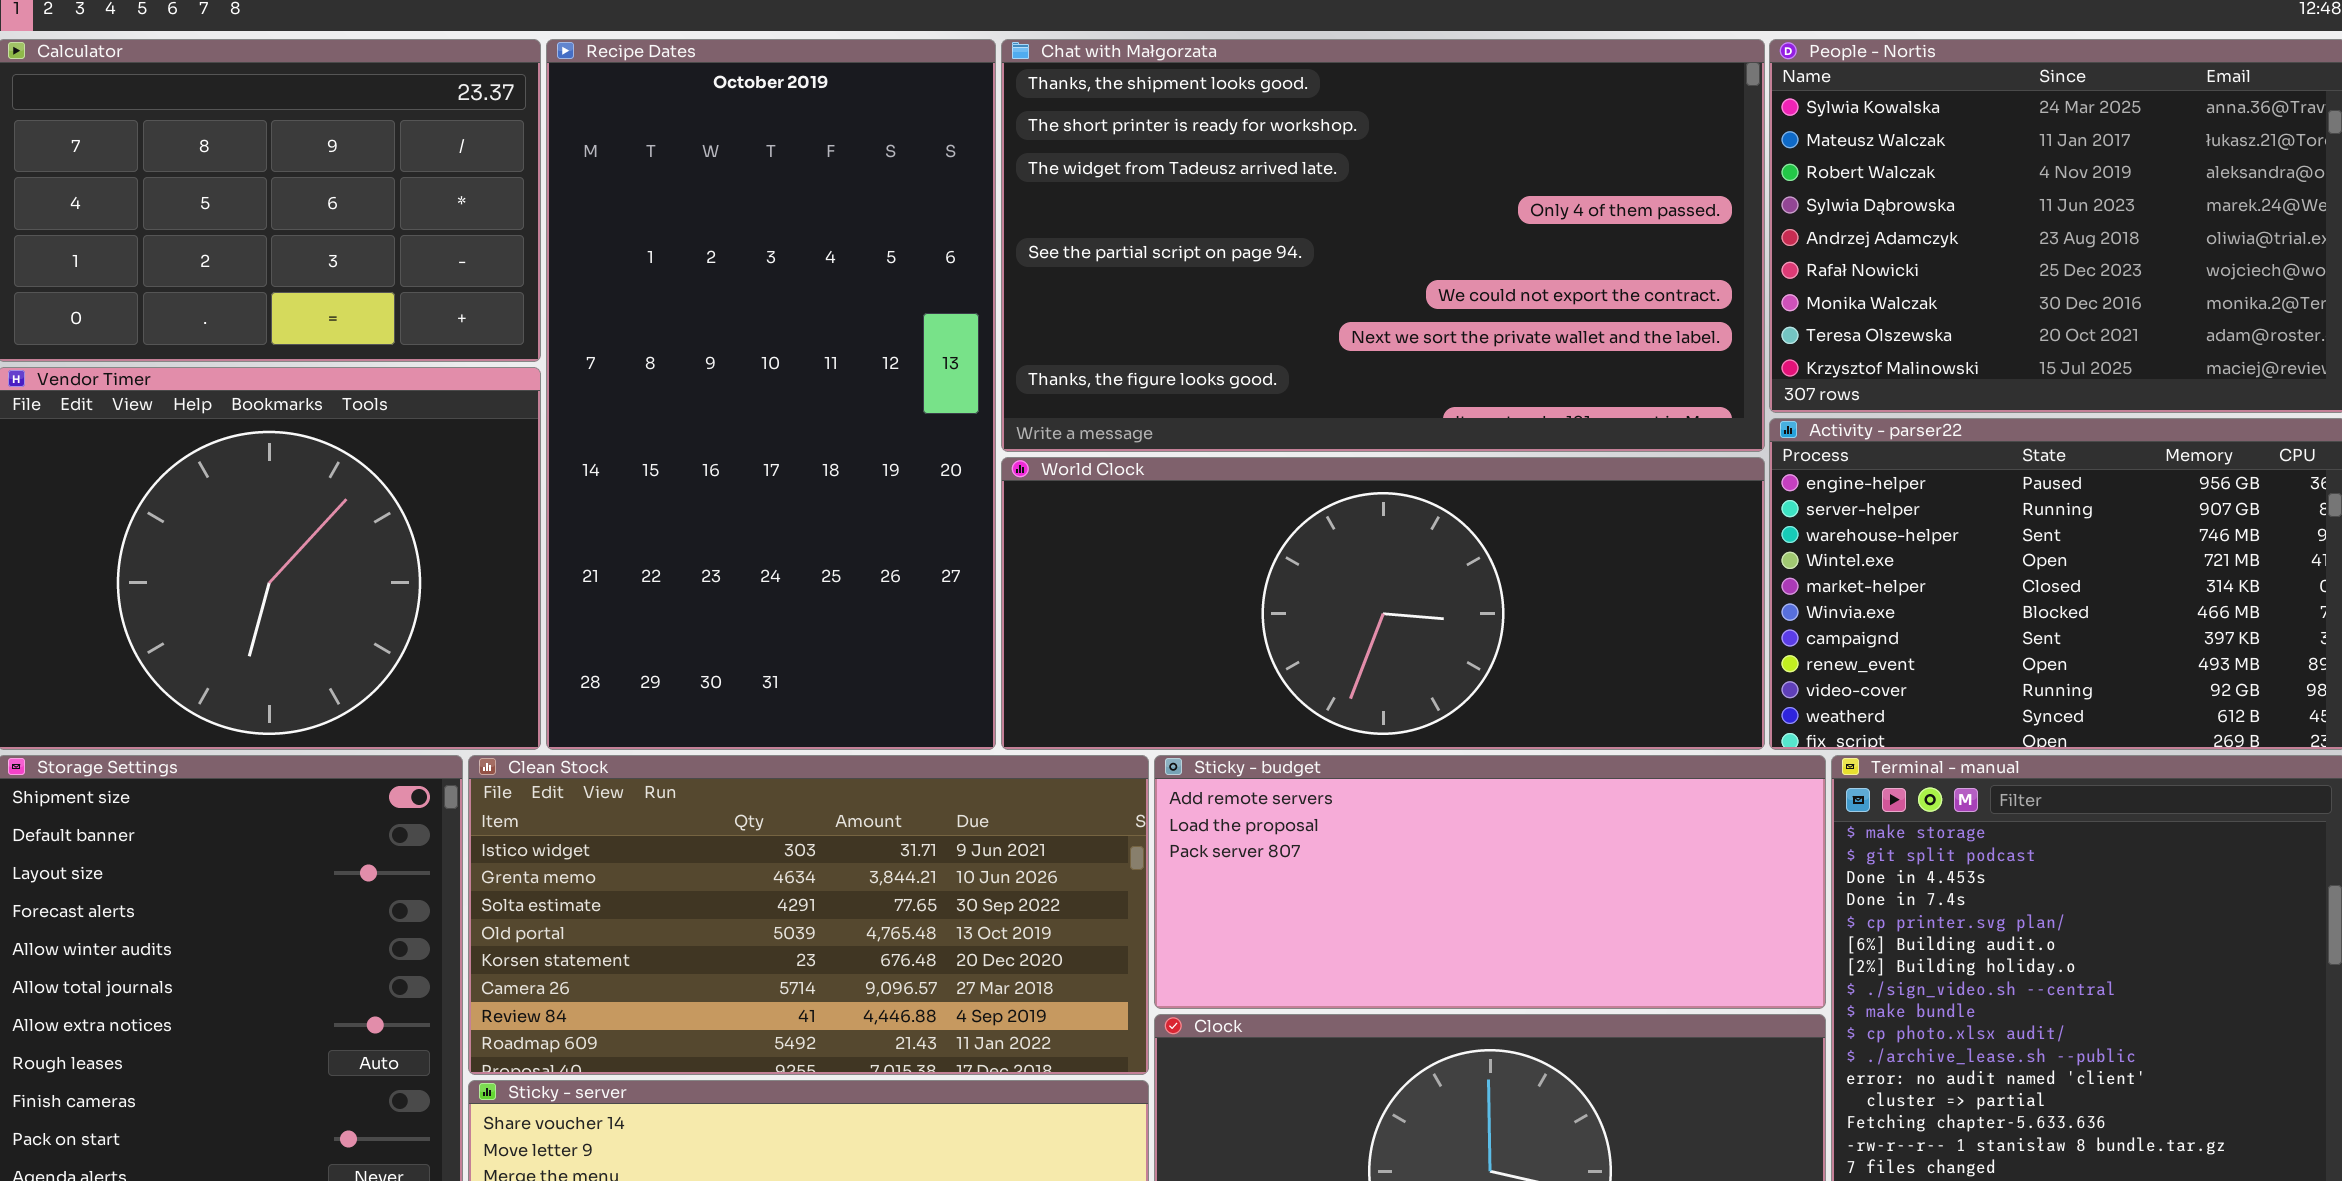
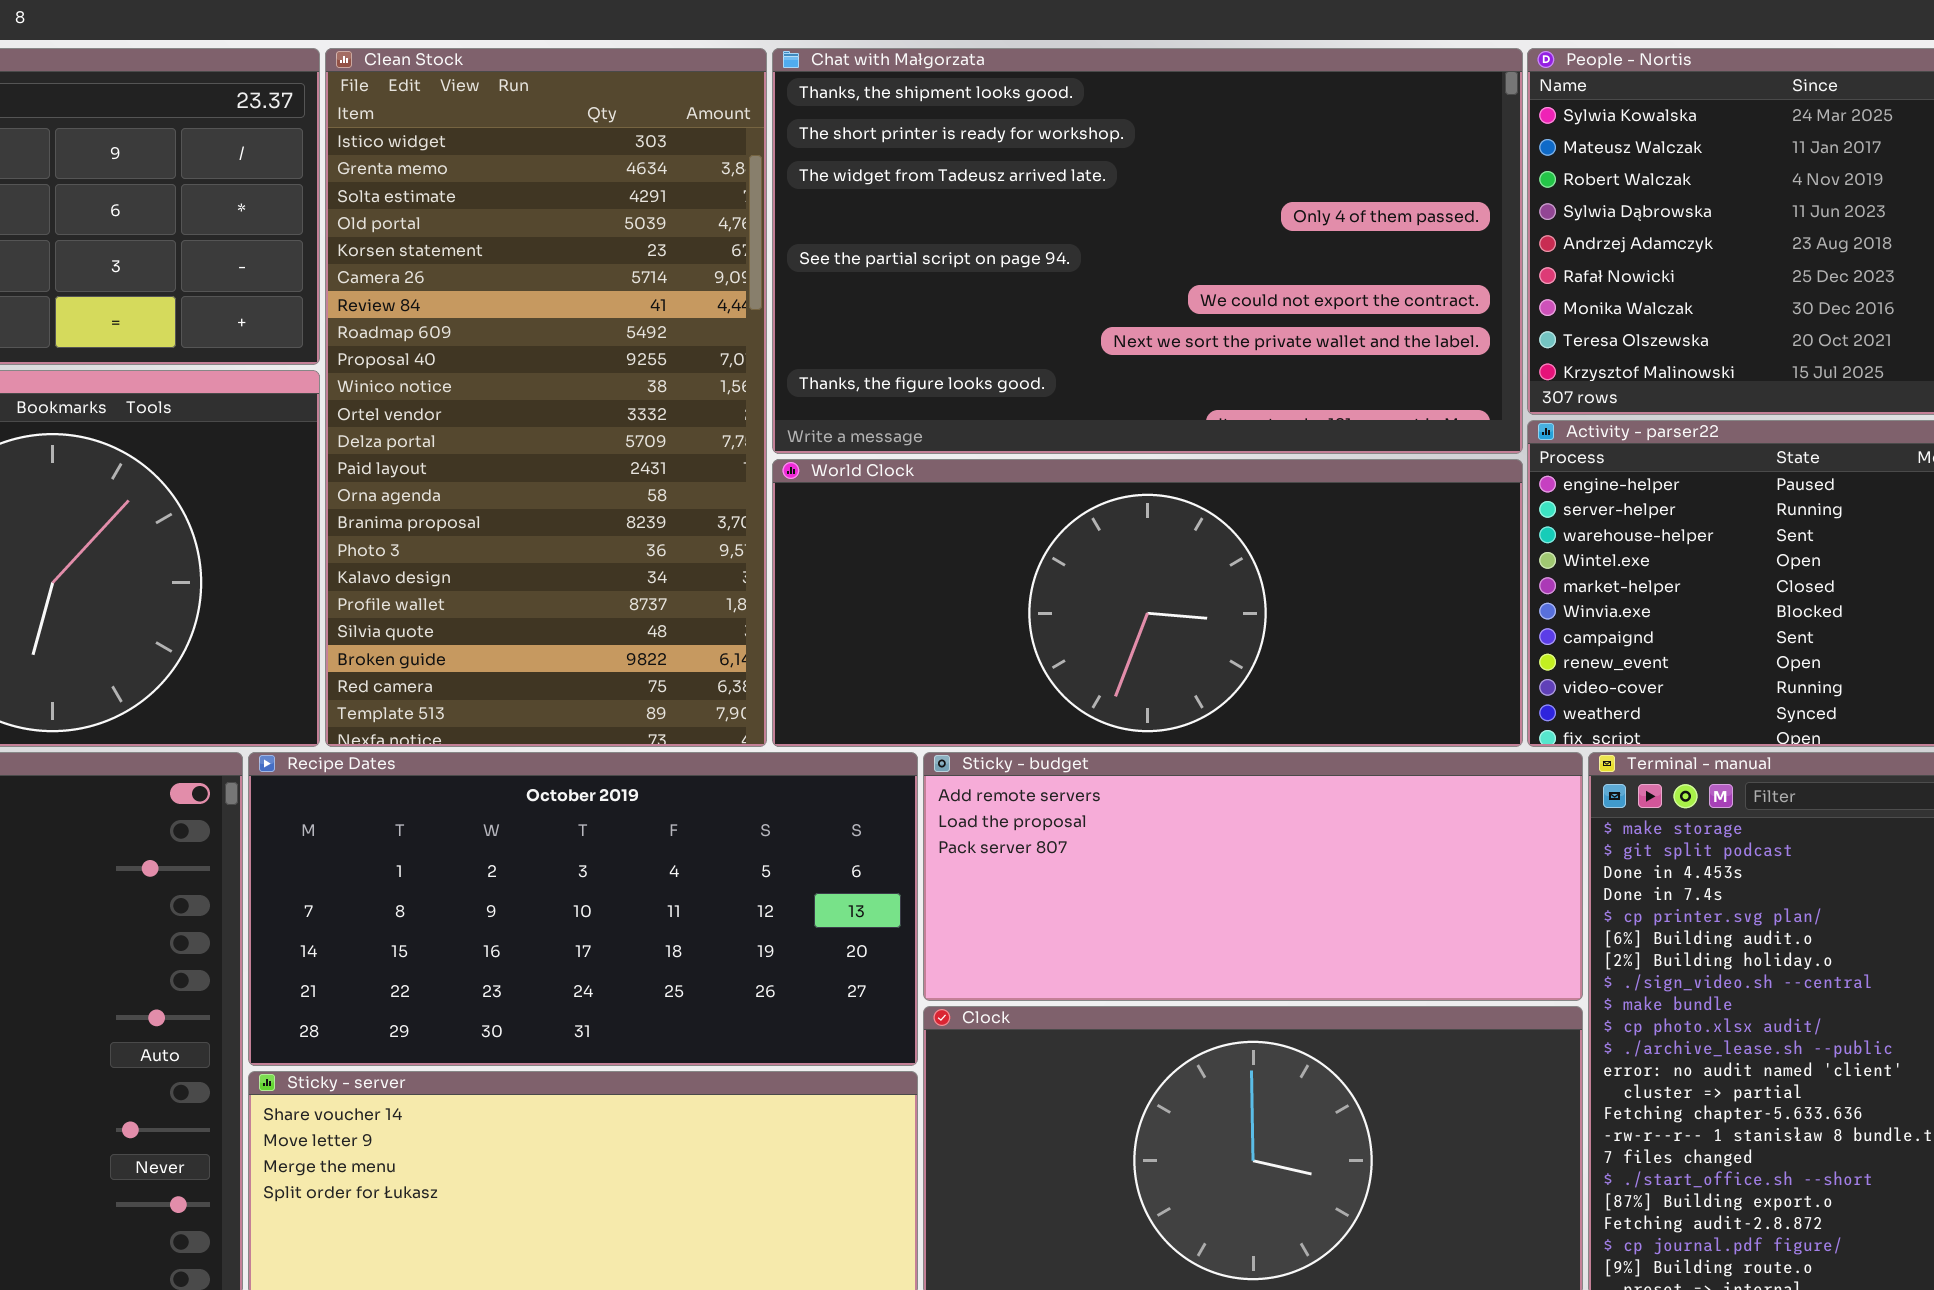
Recipe Dates: [546,39,996,750] -> [248,752,918,1066], moved, resized
Clean Stock: [468,755,1149,1075] -> [325,48,767,747], moved, resized

